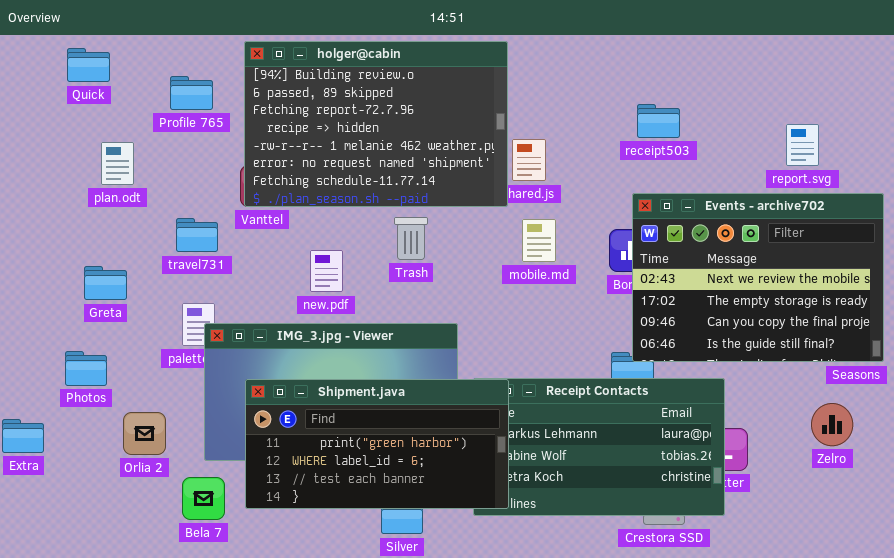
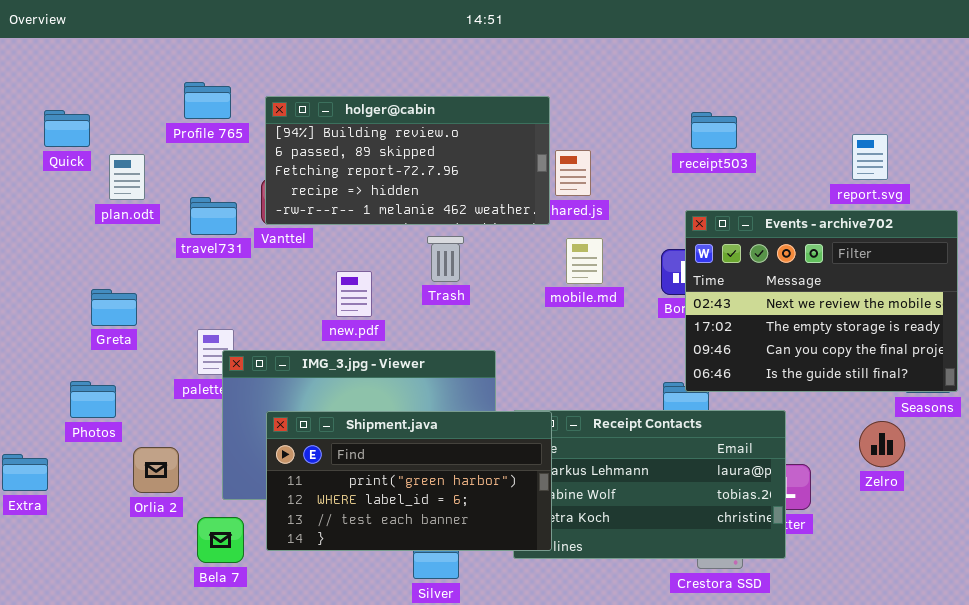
holger@cabin: [244,41,508,207] -> [265,96,550,225], resized
Quick: [67,48,110,82] -> [44,110,90,147], moved
travel731: [176,218,218,252] -> [190,197,237,235], moved
Zelro: [811,403,853,446] -> [859,421,905,467], moved

